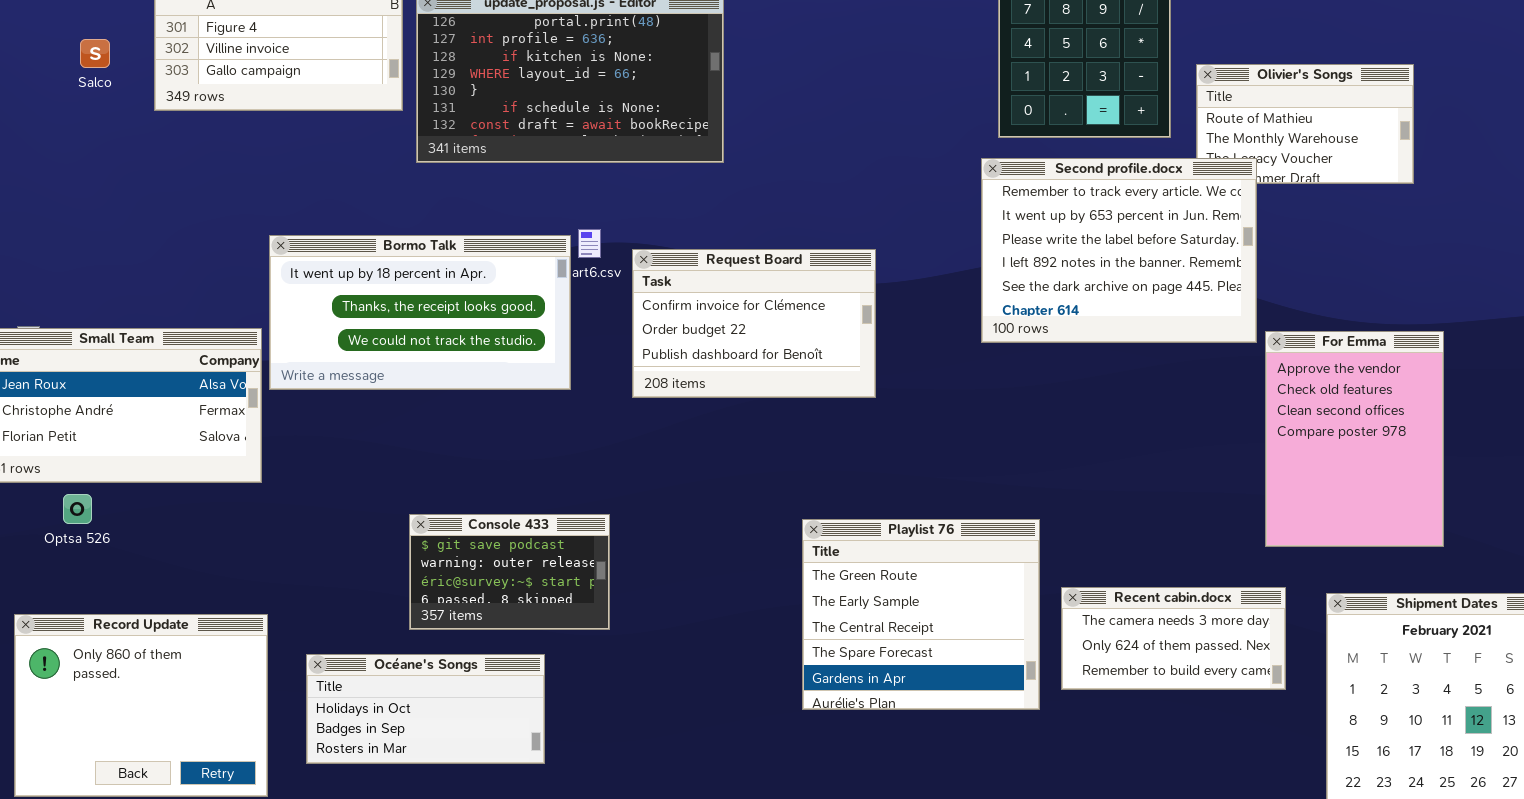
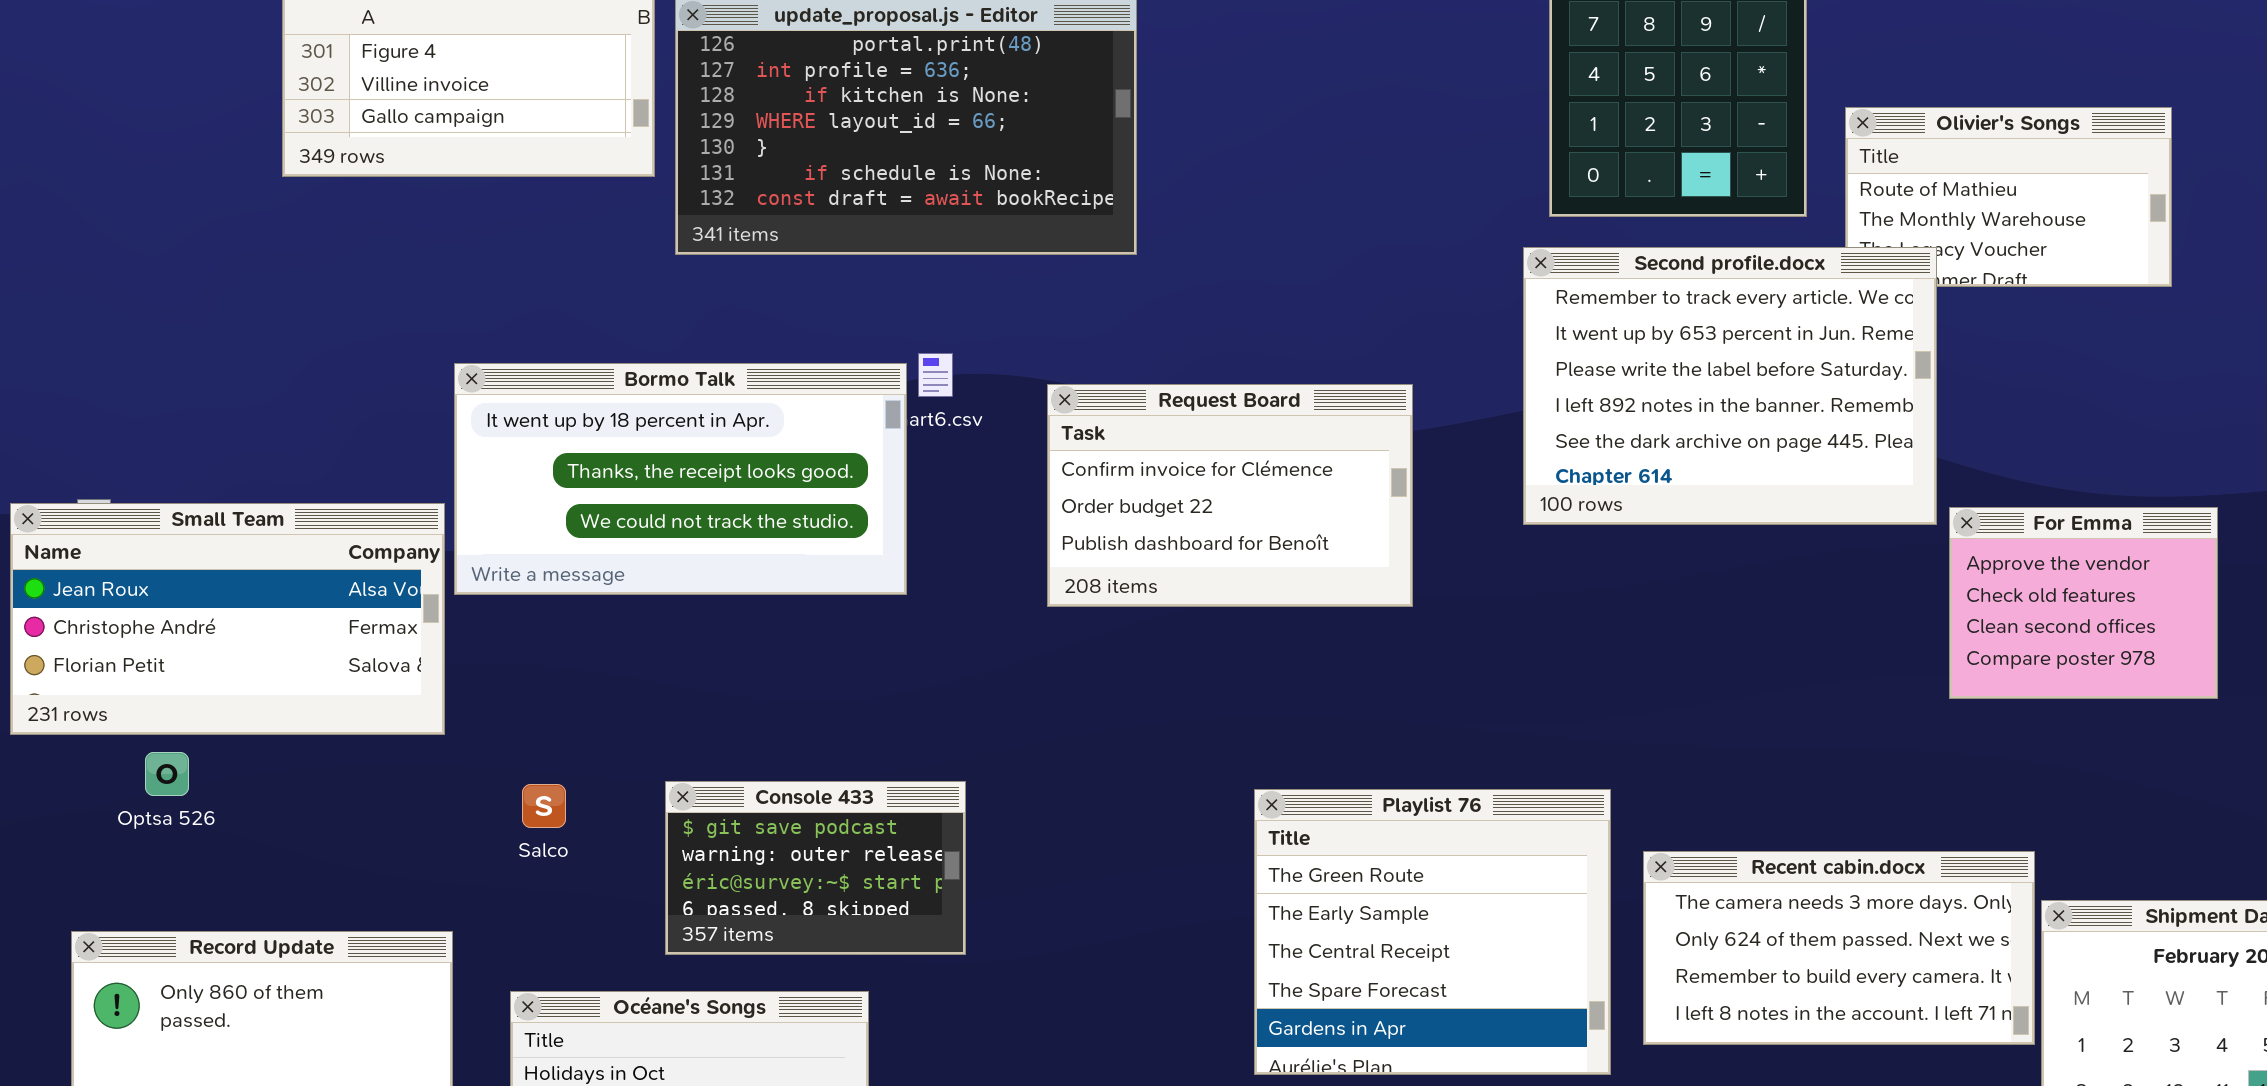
Salco: [80,39,110,68] -> [522,784,566,828], moved
Request Board: [632,249,876,398] -> [1047,384,1413,607], moved
For Emma: [1265,331,1444,547] -> [1949,507,2218,699], resized
Recent cabin.docx: [1061,587,1286,690] -> [1643,851,2035,1045], resized

